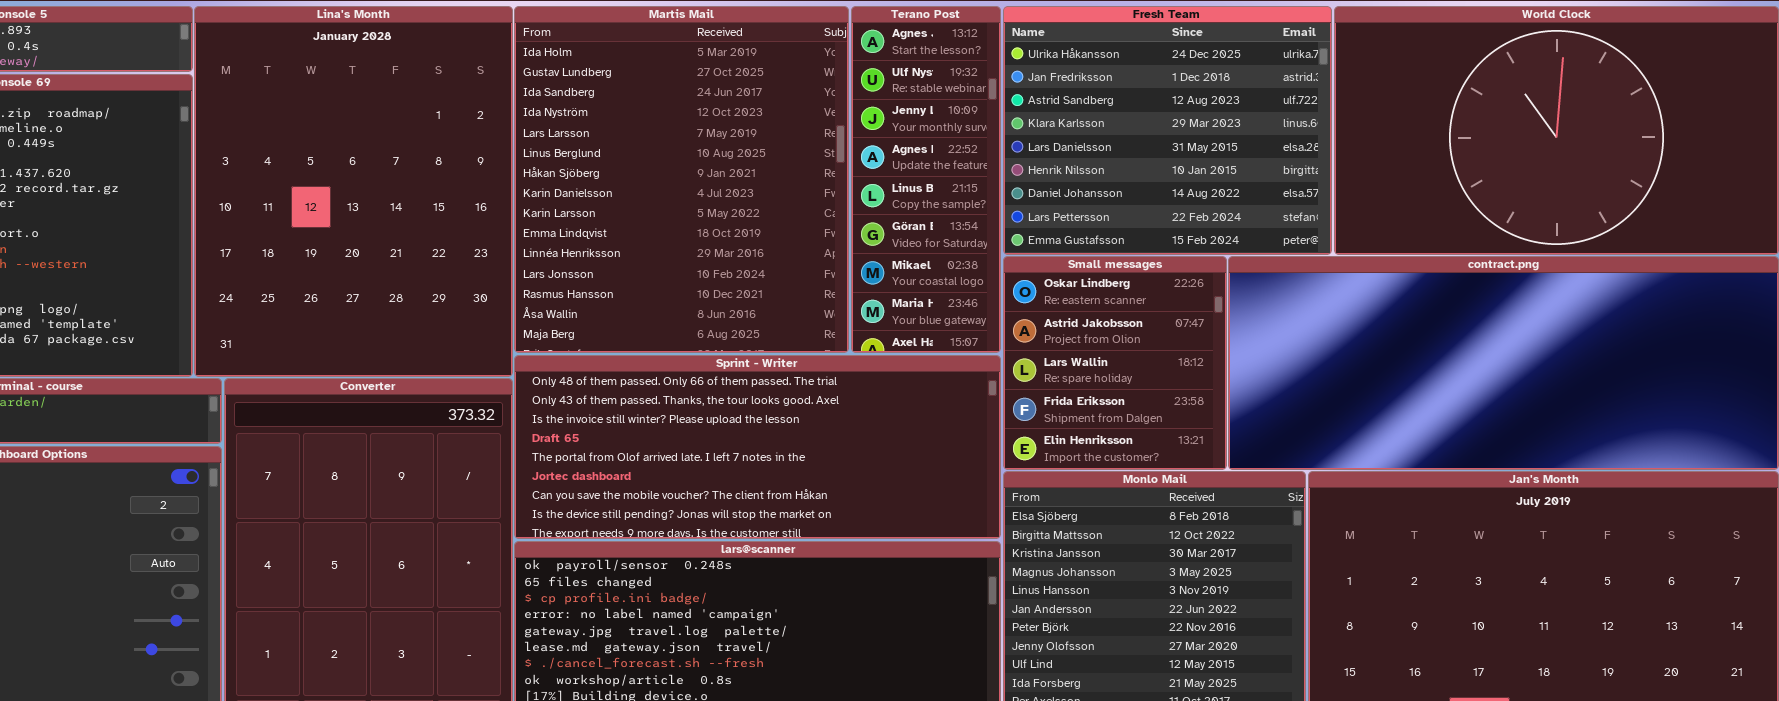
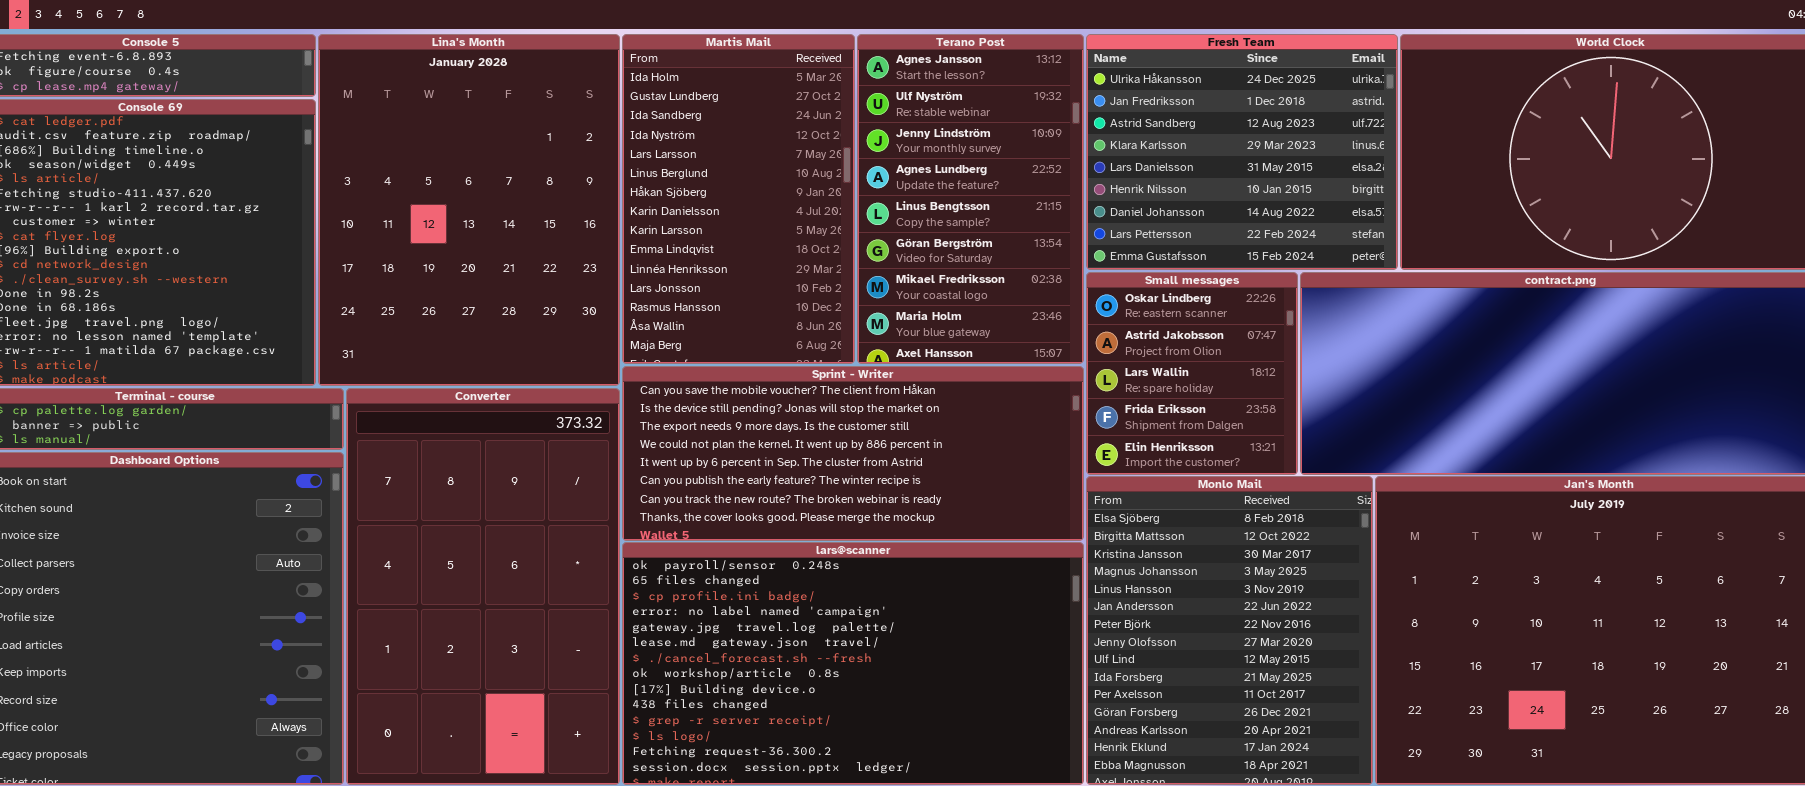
Martis Mail: [514,6,849,353] -> [622,34,855,364], resized
Terano Post: [851,6,1001,353] -> [857,34,1084,364], resized
Sprint - Writer: [514,355,1001,539] -> [622,366,1084,541], scrolled down 6 rows

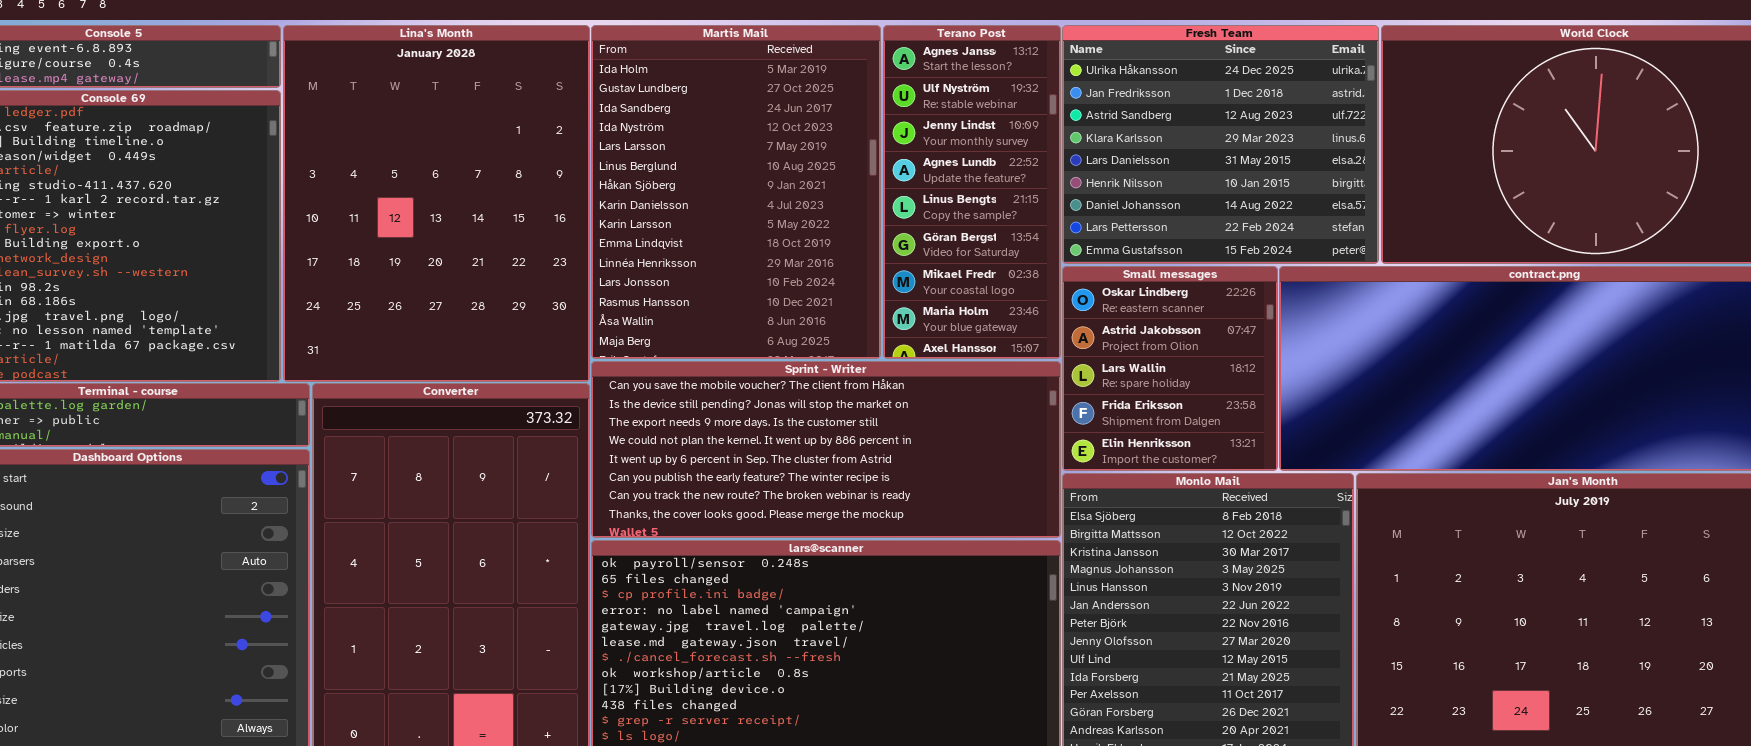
Martis Mail: [622,34,855,364] -> [591,25,881,359], resized
Terano Post: [857,34,1084,364] -> [883,25,1061,359], resized

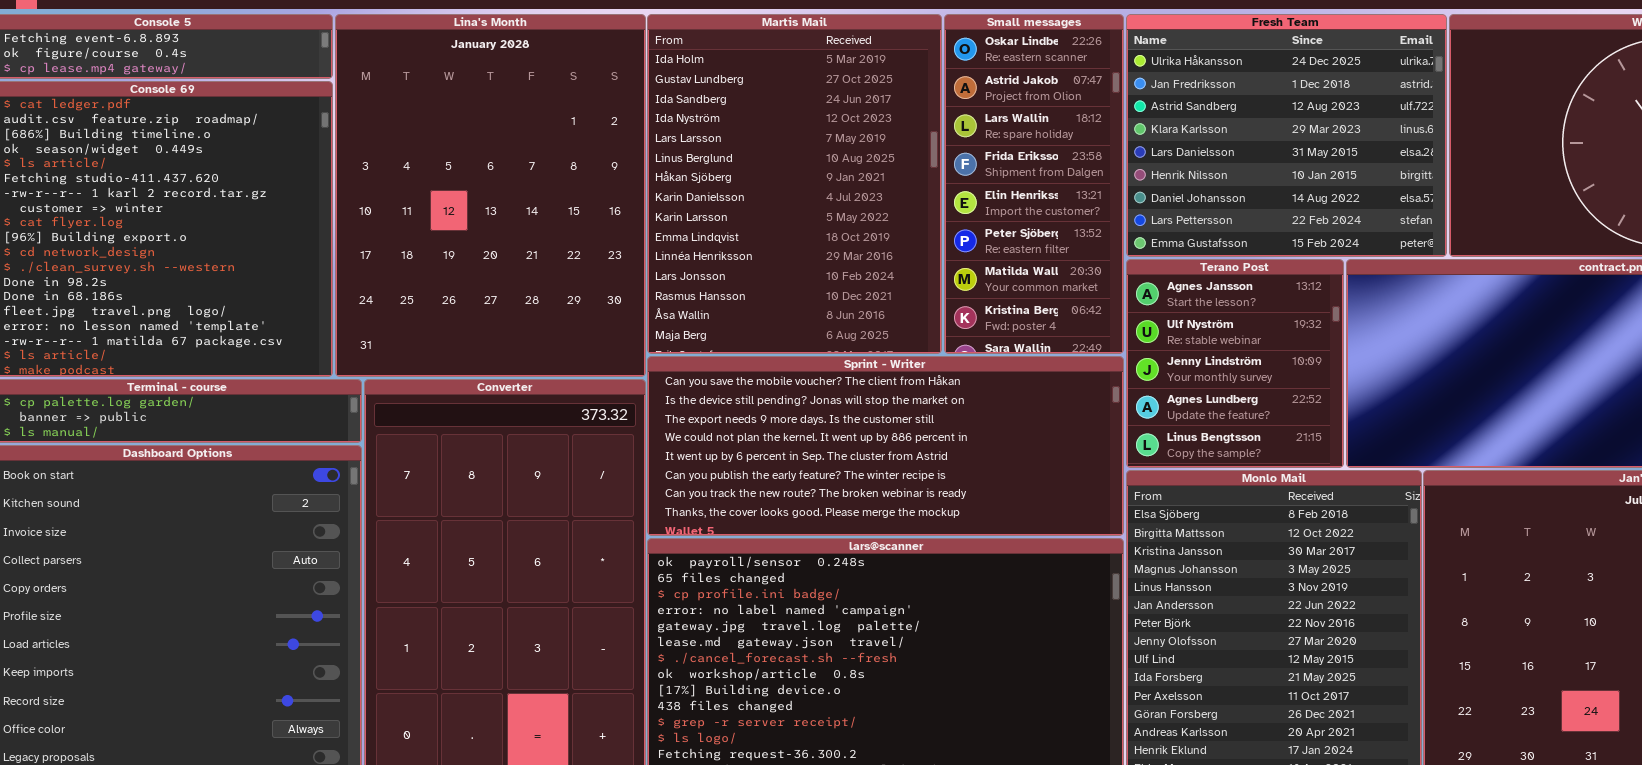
Terano Post: [883,25,1061,359] -> [1126,259,1344,468], moved, resized
Small messages: [1062,266,1278,471] -> [944,14,1124,354], moved, resized

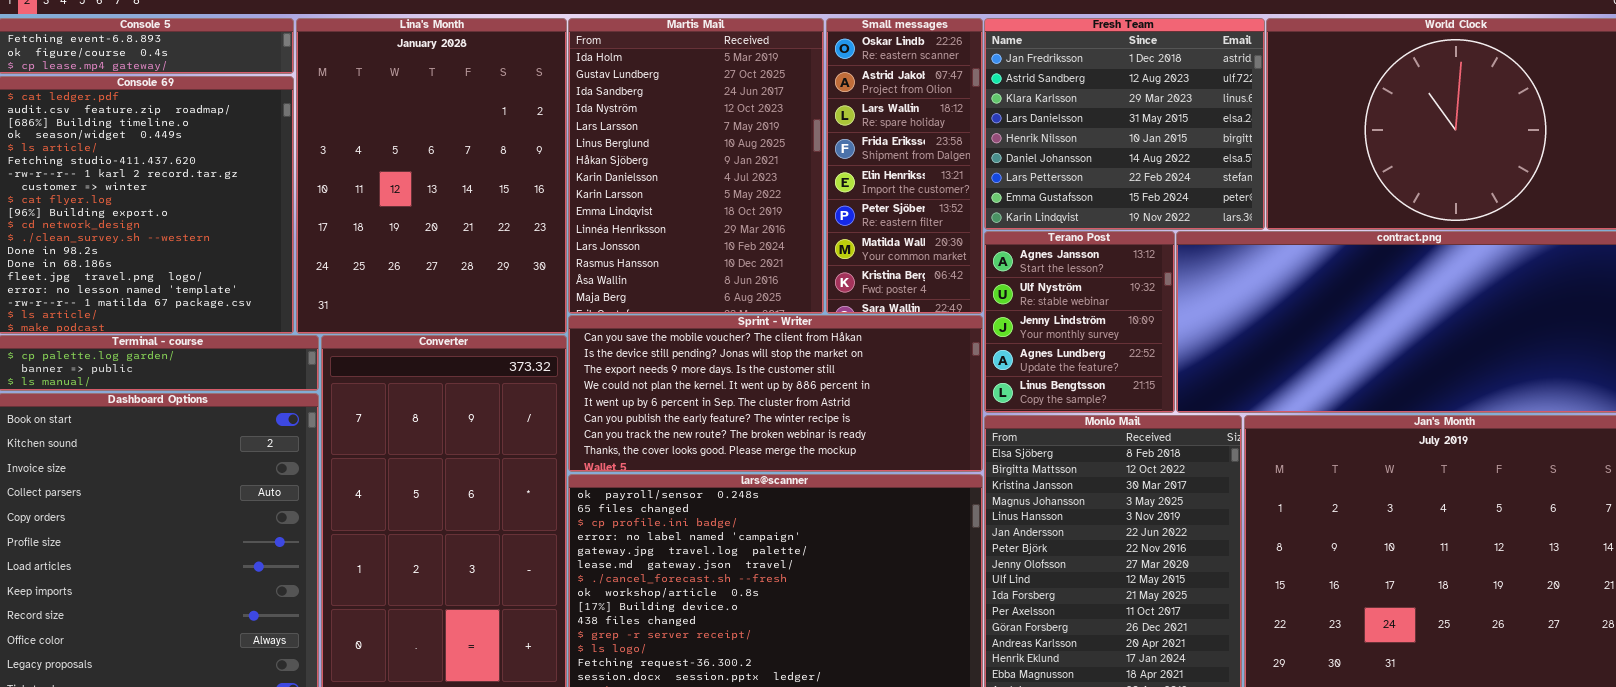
Fresh Team: [1126,14,1447,257] -> [984,18,1265,230], scrolled down 1 row

